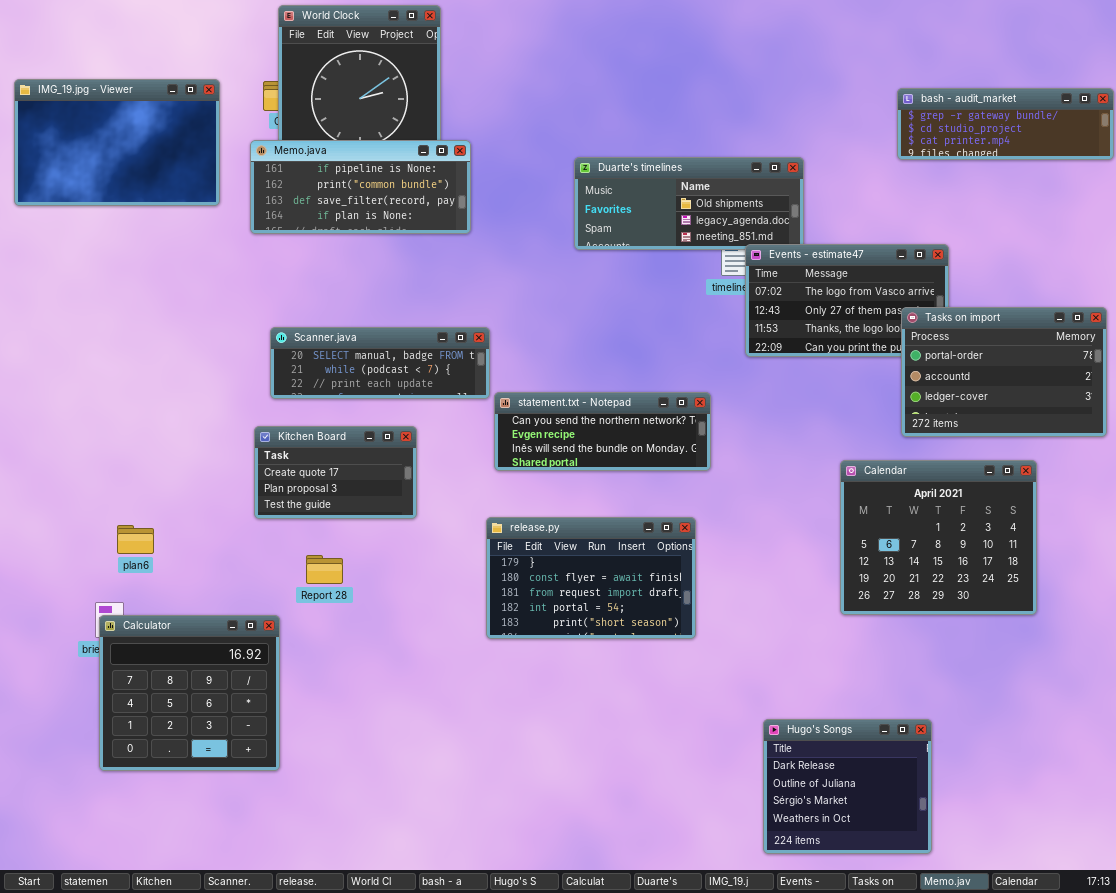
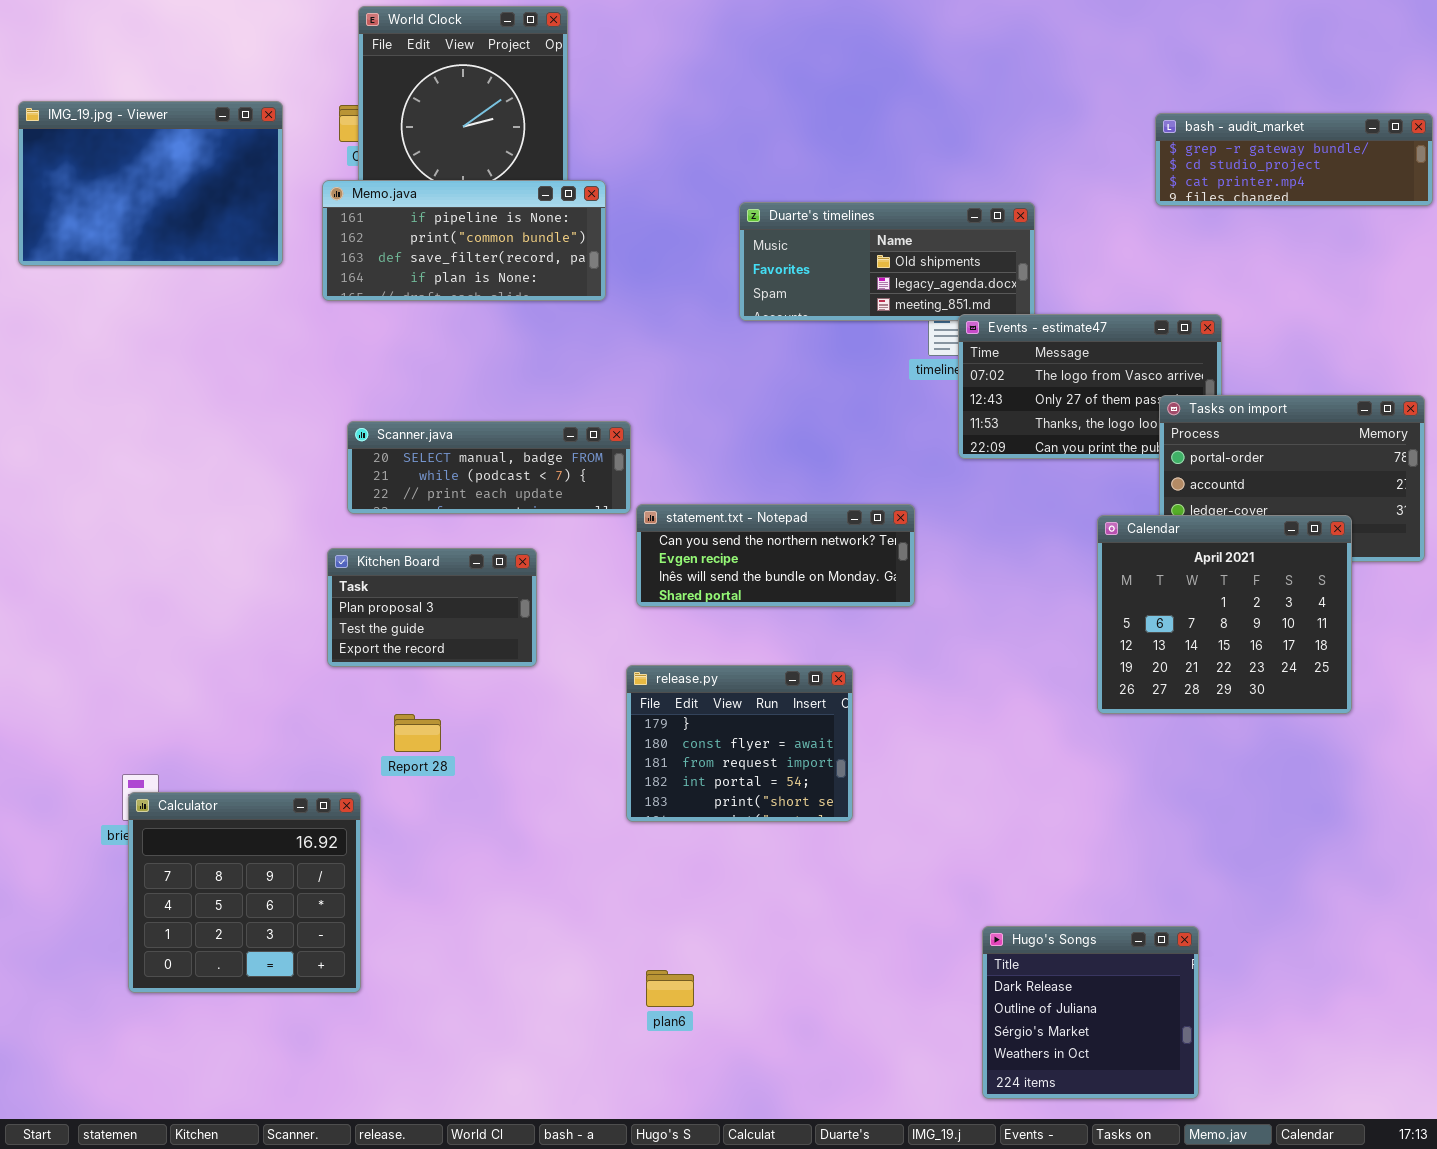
Kitchen Board: [254,426,417,519] -> [327,548,537,667], scrolled down 1 row
Calendar: [840,460,1037,615] -> [1097,515,1352,714], moved
release.py: [486,517,696,639] -> [626,665,853,822], resized
plan6: [117,525,154,554] -> [646,970,694,1007], moved

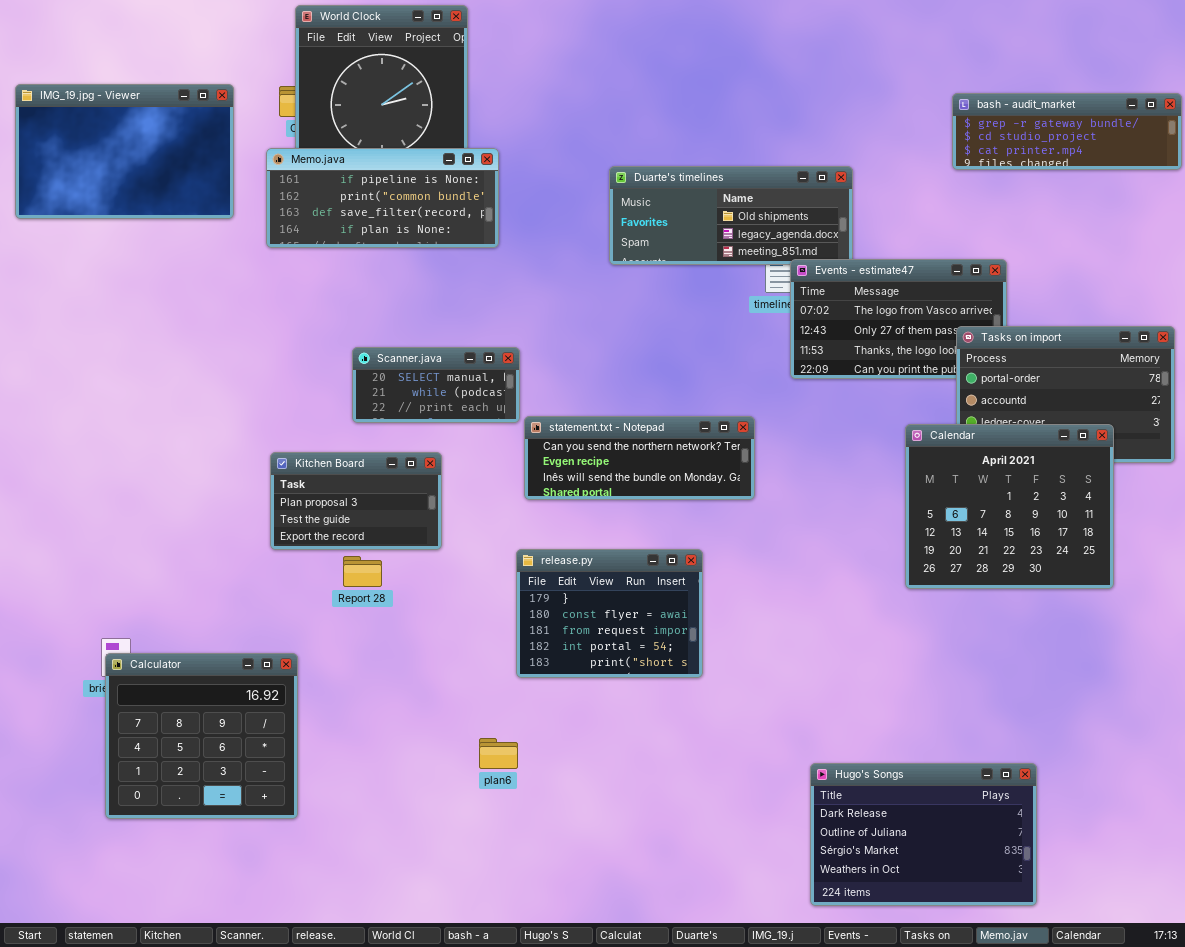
Scanner.java: [347,421,631,514] -> [352,347,520,423], resized
Report 28: [394,714,441,752] -> [343,556,382,587], moved
Hugo's Songs: [982,926,1199,1099] -> [810,763,1037,906], resized
plan6: [646,970,694,1007] -> [479,738,518,769], moved

